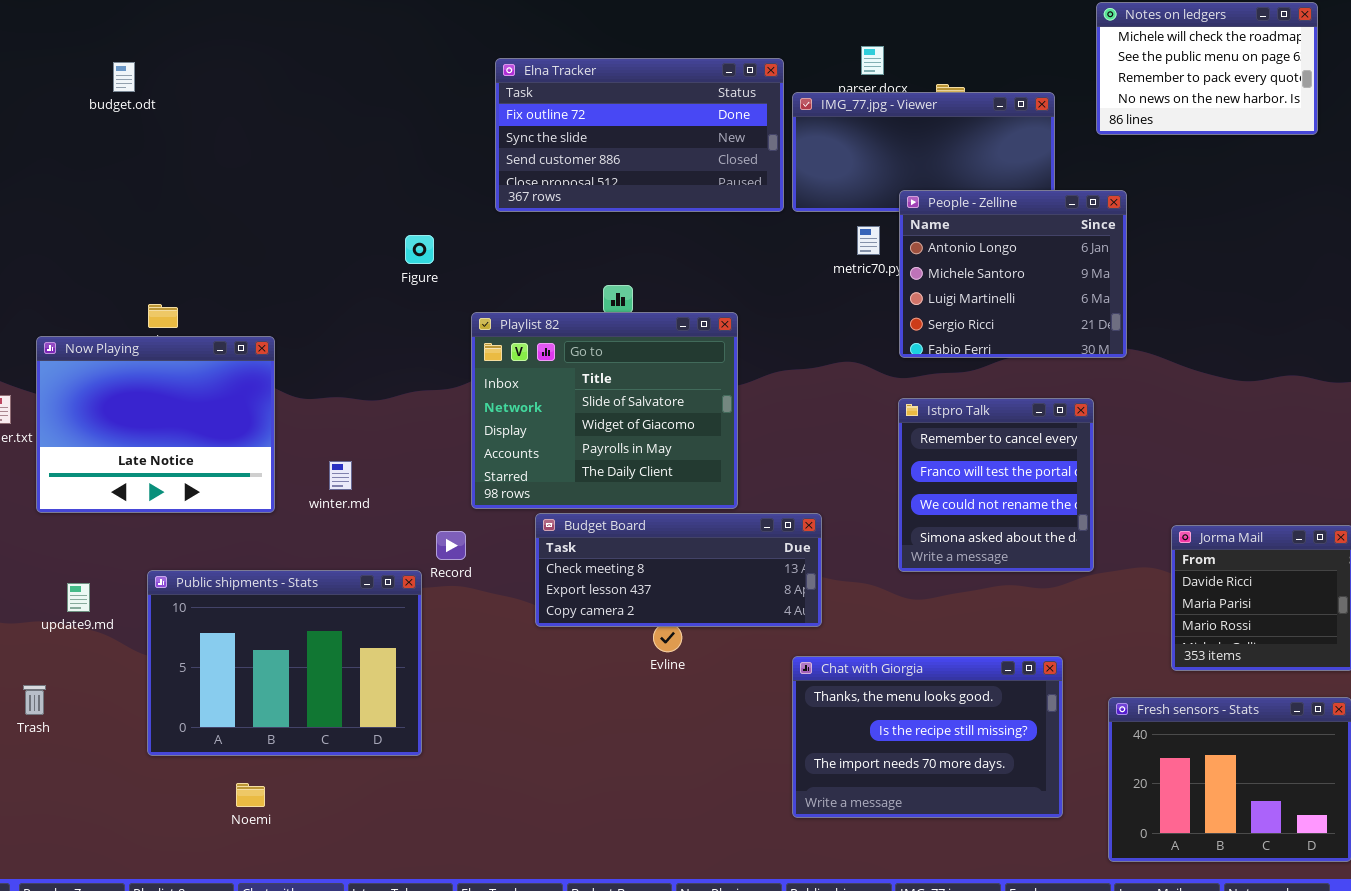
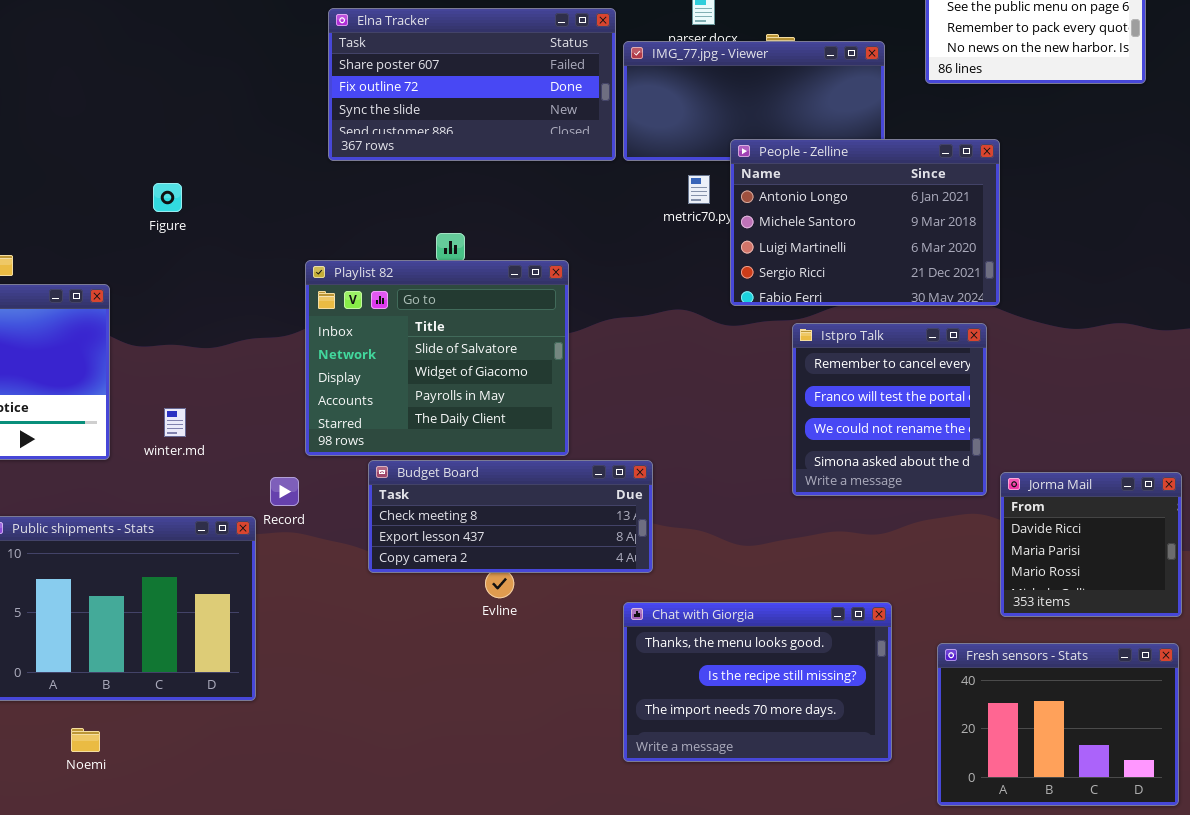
Elna Tracker: [495,58,784,212] -> [328,8,616,161], scrolled up 1 row
People - Zelline: [899,190,1127,358] -> [730,139,1000,306], resized
Figure: [405,235,434,264] -> [153,183,182,212], moved
Istpro Talk: [898,398,1094,572] -> [792,323,987,496], moved

